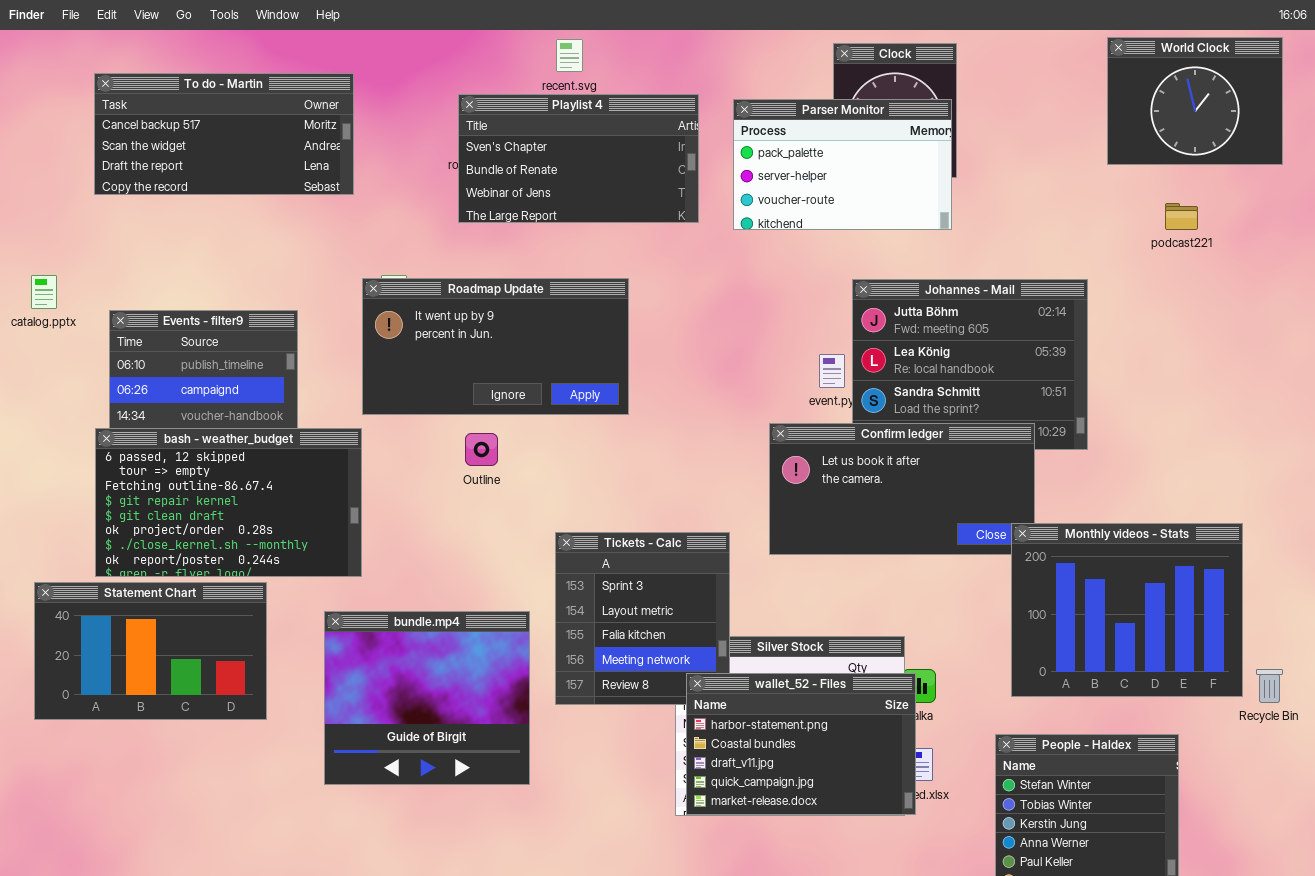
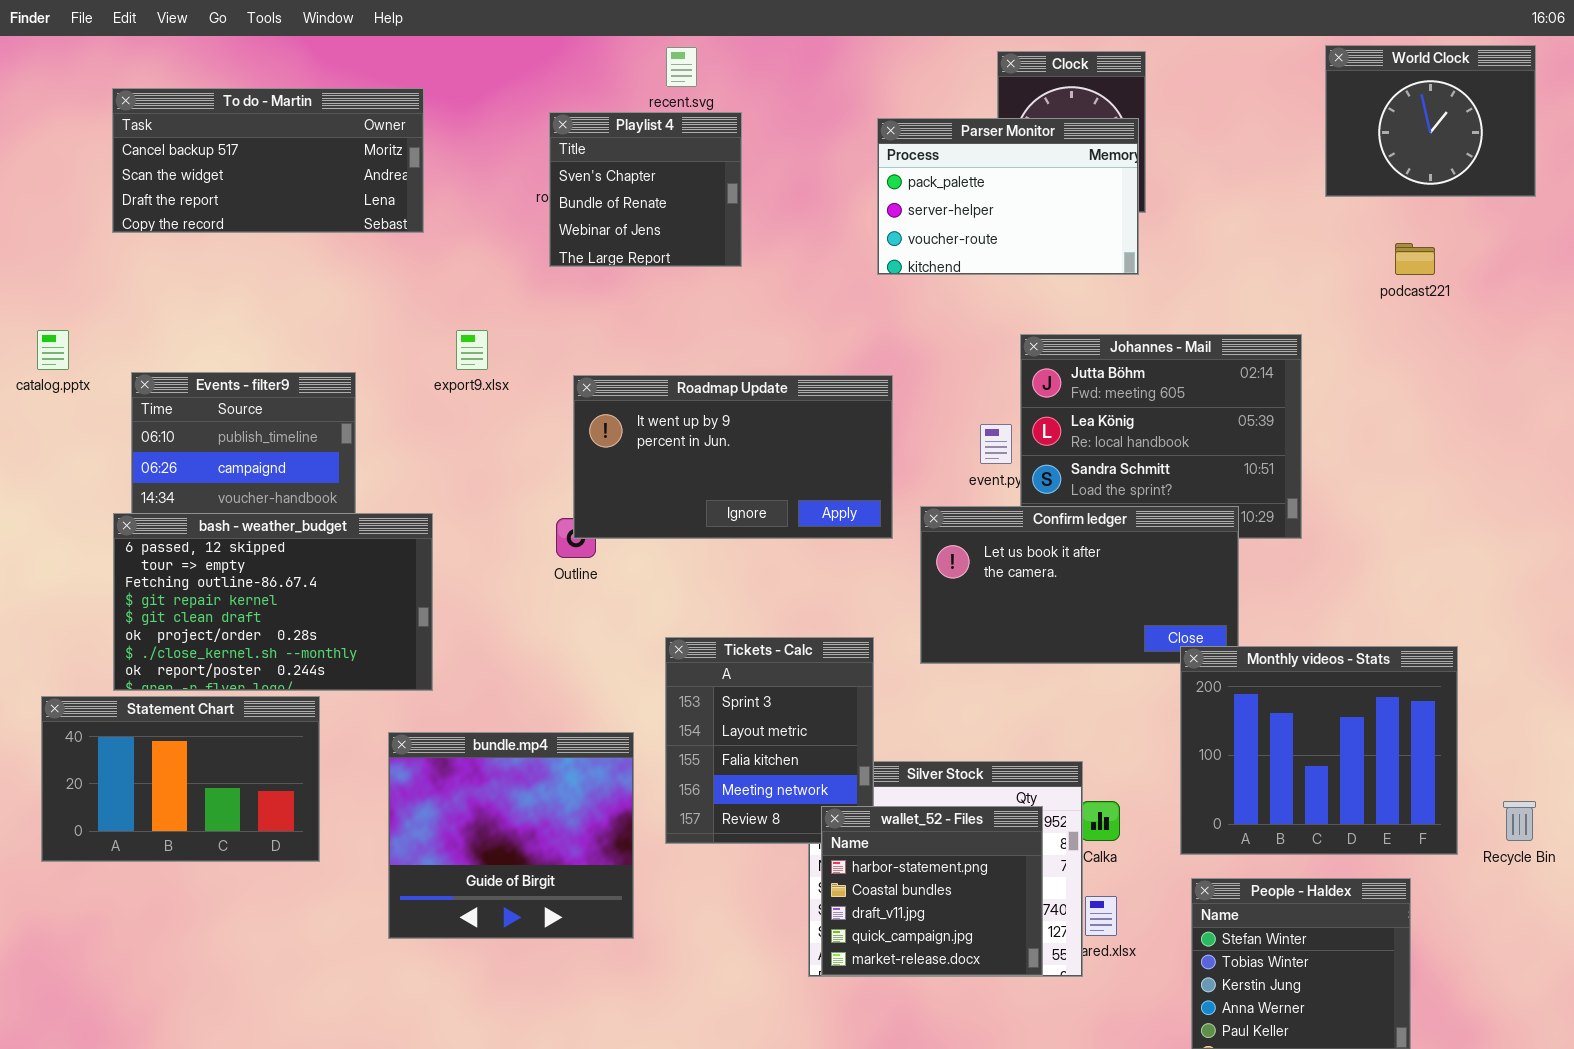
Playlist 4: [458,94,699,223] -> [549,112,742,267], resized
Roadmap Update: [362,278,629,415] -> [573,375,893,539], moved
Monthly videos - Stats: [1011,523,1243,697] -> [1180,646,1458,855], moved
wallet_52 - Files: [686,673,916,815] -> [821,806,1043,976], resized

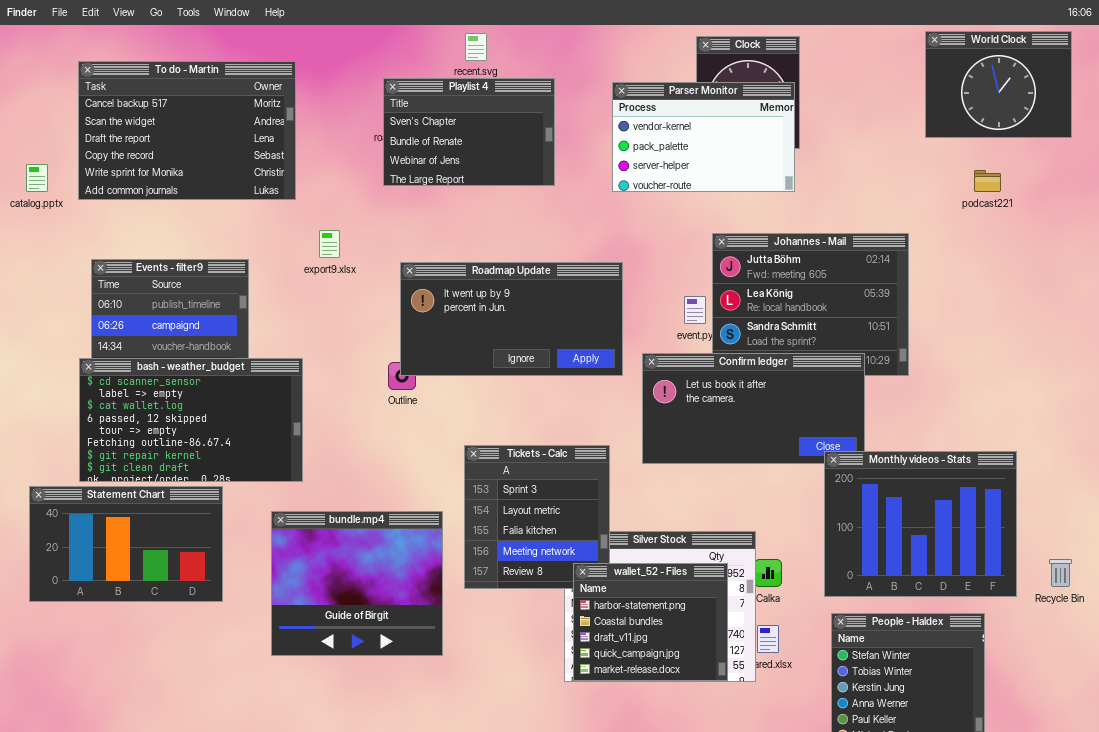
To do - Martin: [112,88,424,233] -> [78,61,296,200], resized
Playlist 4: [549,112,742,267] -> [383,78,555,186], resized
Parser Monitor: [877,118,1139,275] -> [612,82,795,192], scrolled up 1 row
catalog.pptx: [37,330,69,370] -> [26,164,48,192], moved
bash - weather_budget: [113,513,433,691] -> [79,358,303,482], scrolled up 3 rows

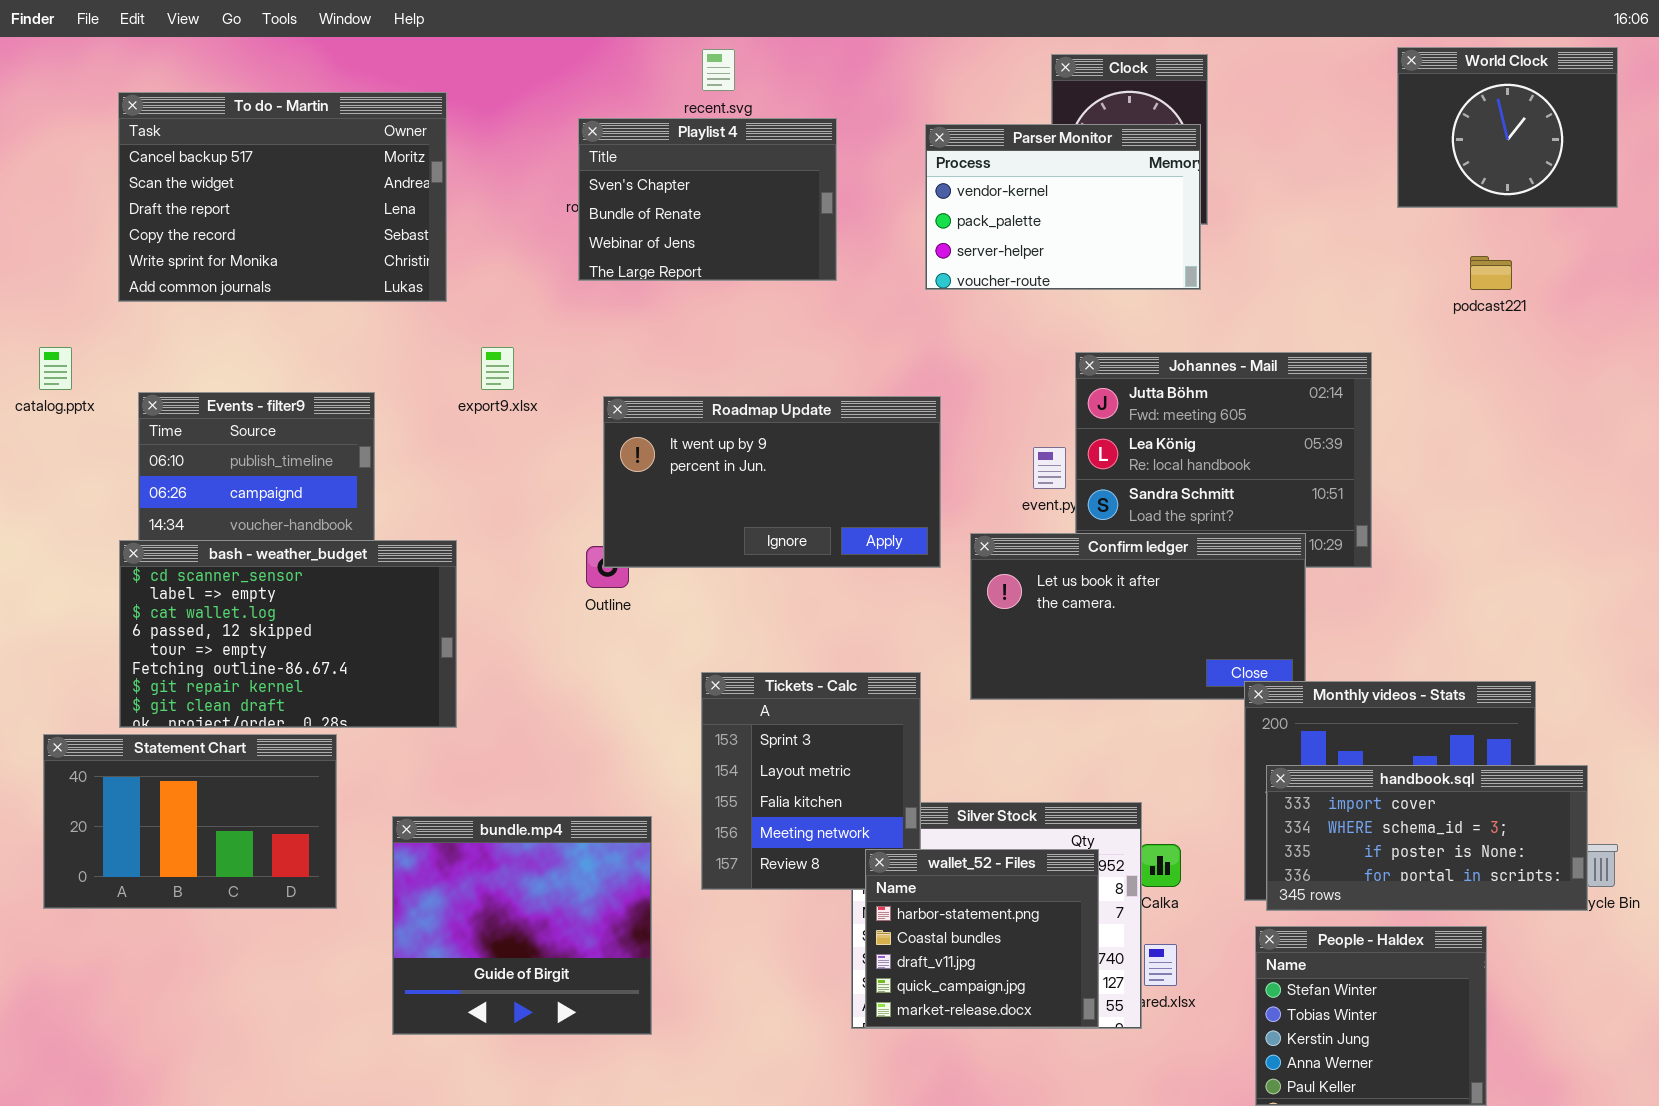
catalog.pptx: [26,164,48,192] -> [39,347,72,390], moved
handbook.sql: none -> [1266,765,1588,911], opened
bundle.mp4: [271,511,443,656] -> [392,816,652,1035], moved

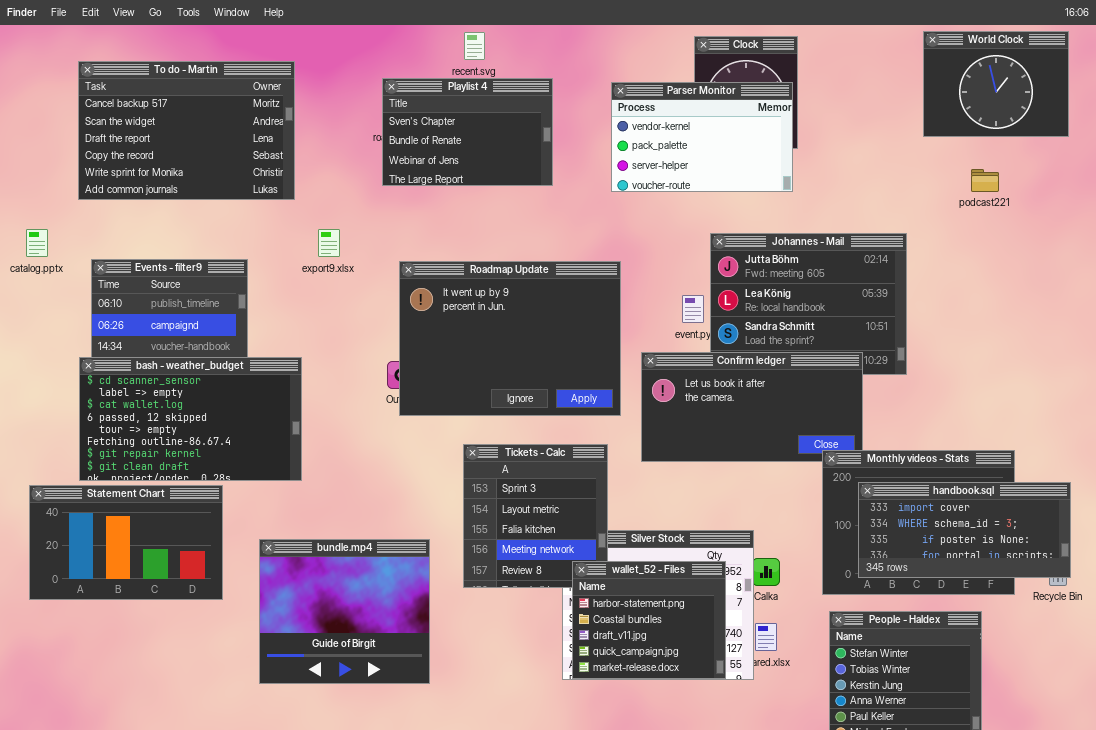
Roadmap Update: [603,396,941,568] -> [399,261,621,416], resized
handbook.sql: [1266,765,1588,911] -> [858,482,1071,578], moved

